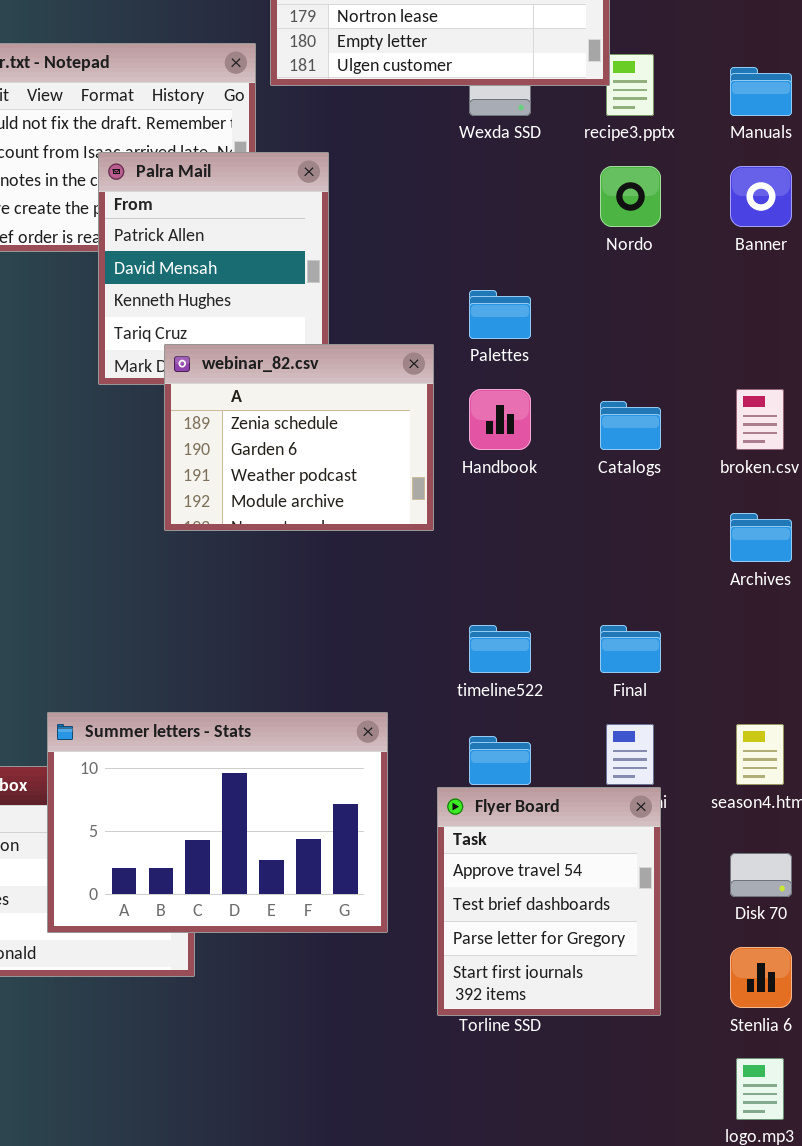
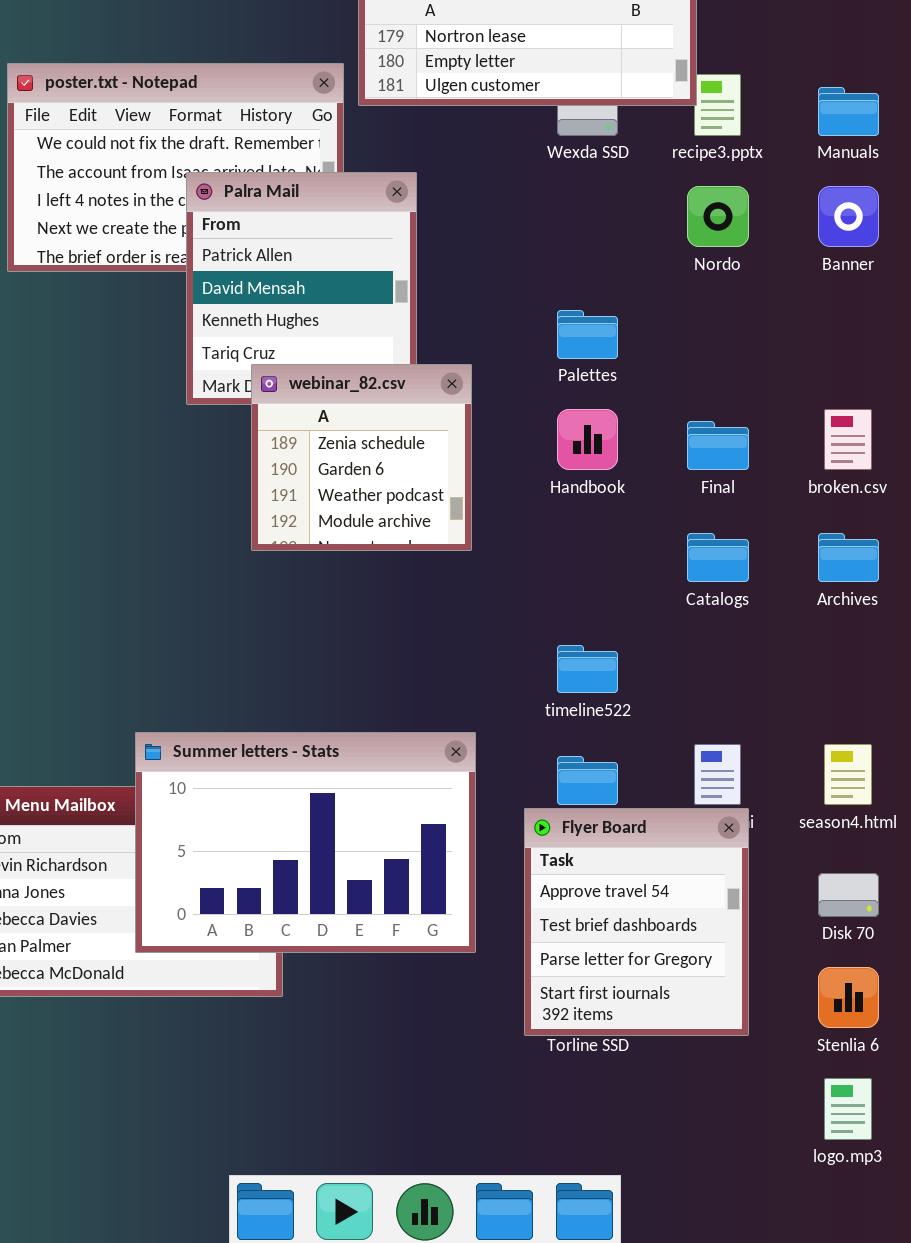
webinar_82.csv: [164,344,434,531] -> [251,364,472,551], resized
Catalogs: [600,401,661,450] -> [687,533,749,582], moved
Final: [600,625,661,673] -> [687,421,749,470], moved

